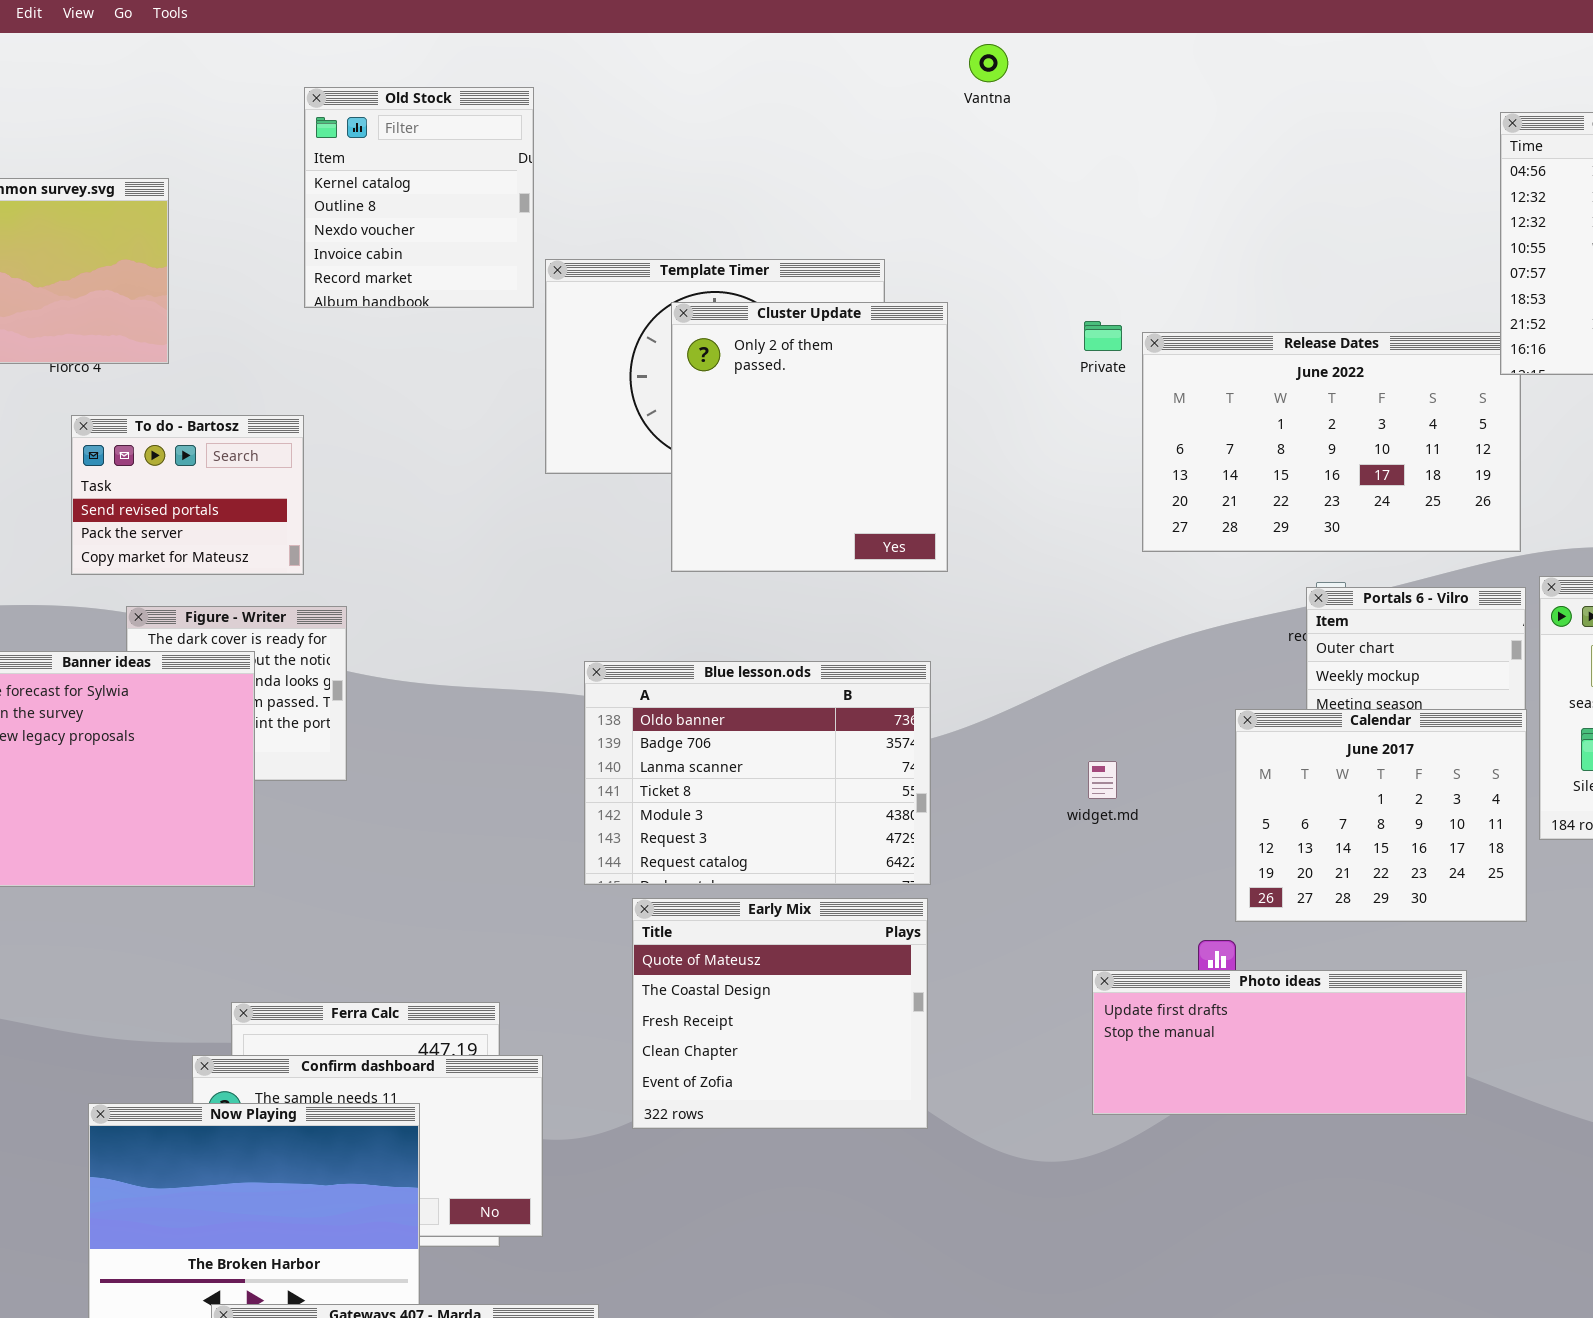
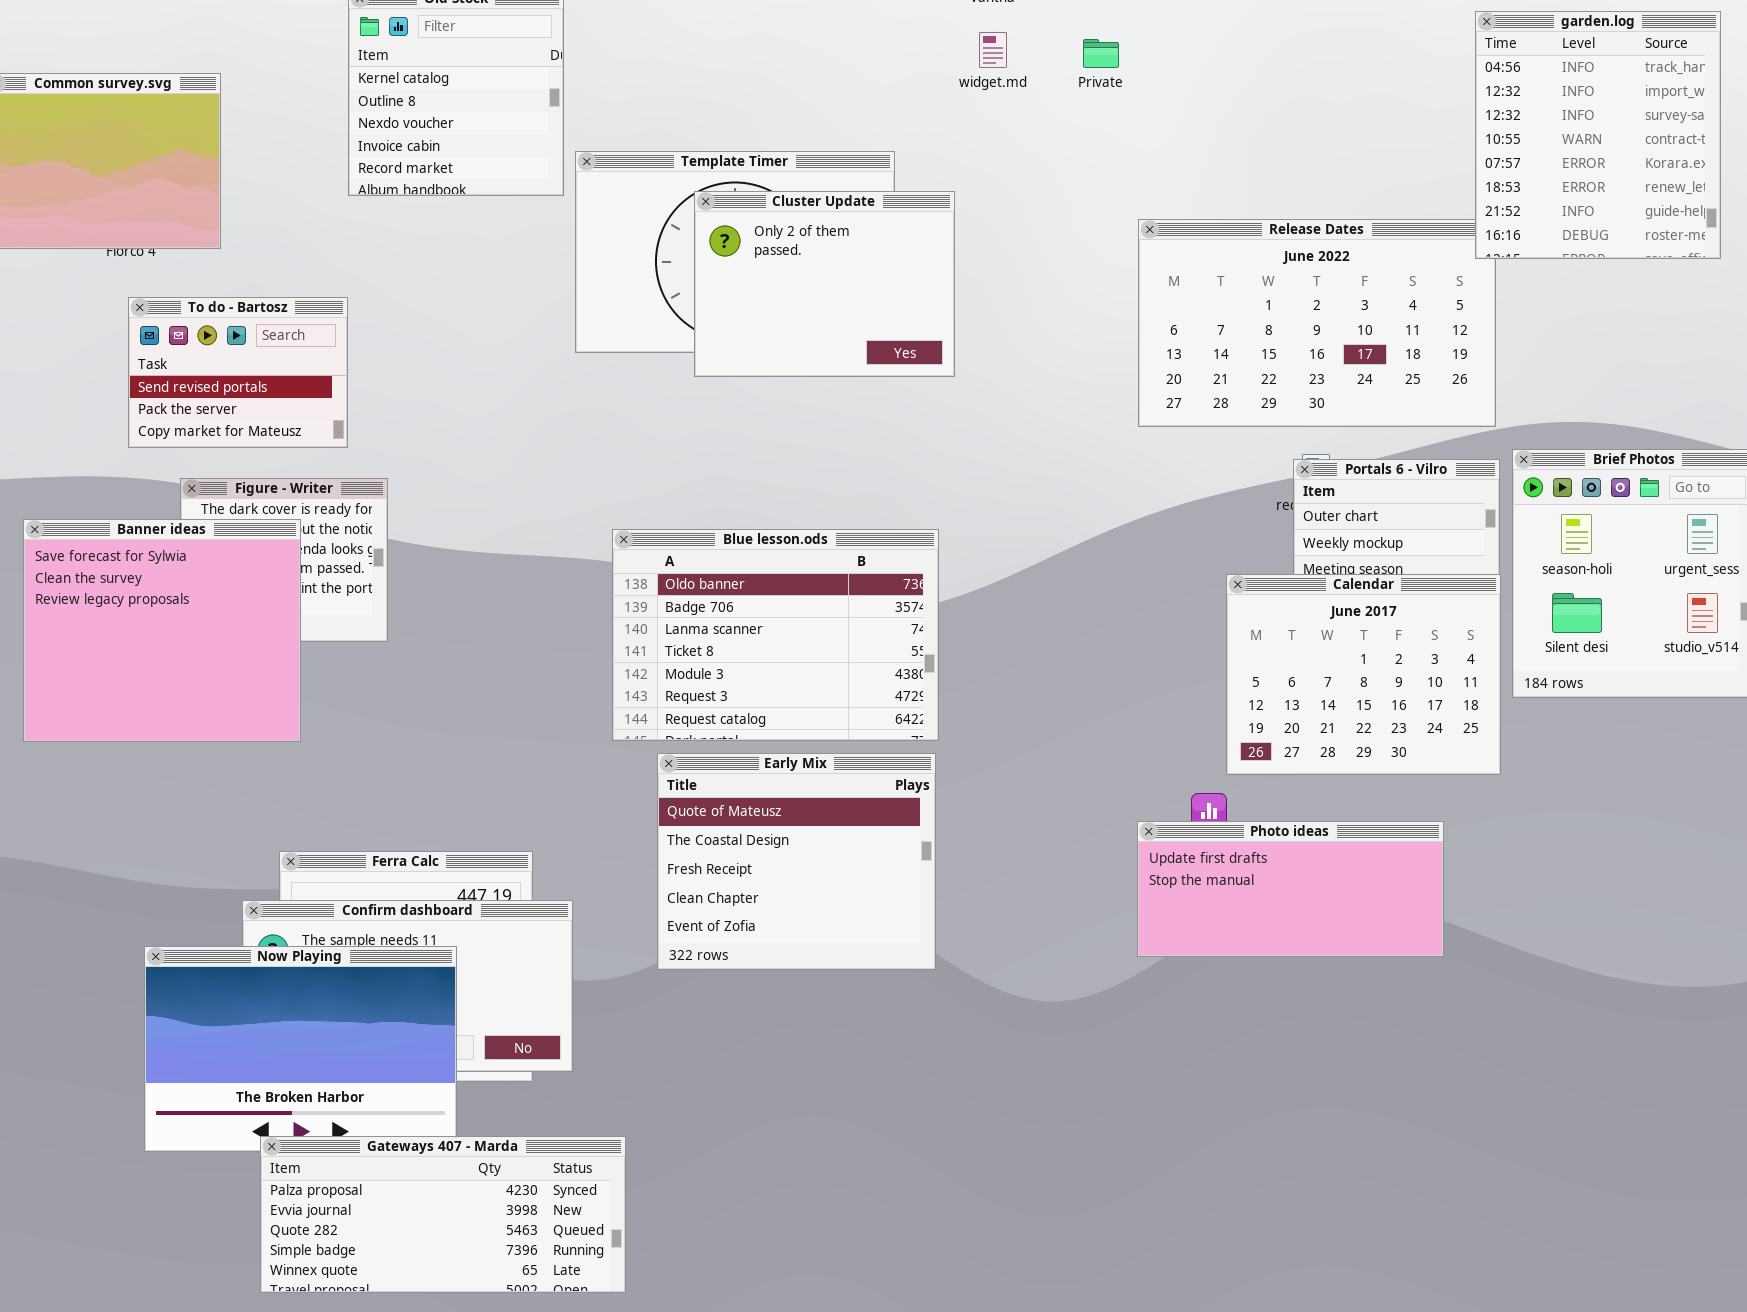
Cluster Update: [671,302,948,572] -> [694,191,955,377], resized
Private: [1084,321,1122,351] -> [1083,39,1119,68], moved
widget.md: [1088,761,1117,799] -> [979,32,1007,68], moved
Photo ideas: [1092,970,1467,1115] -> [1137,821,1444,957], resized

